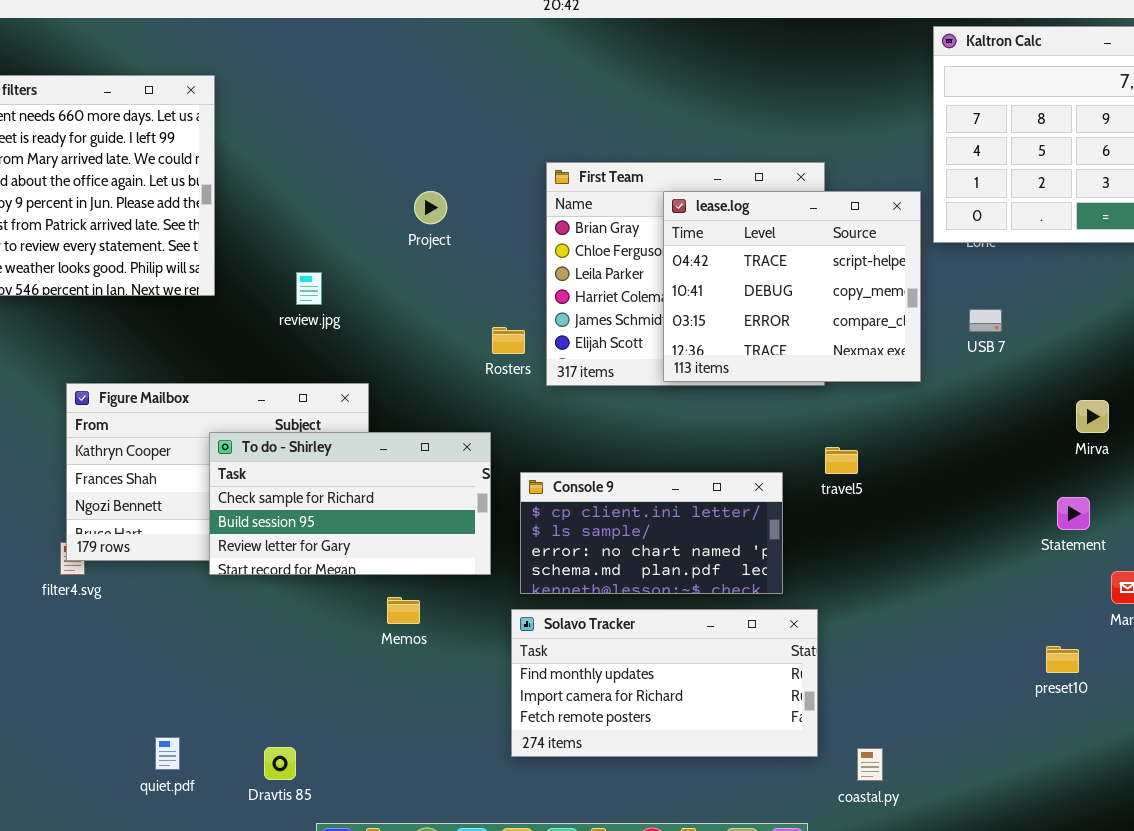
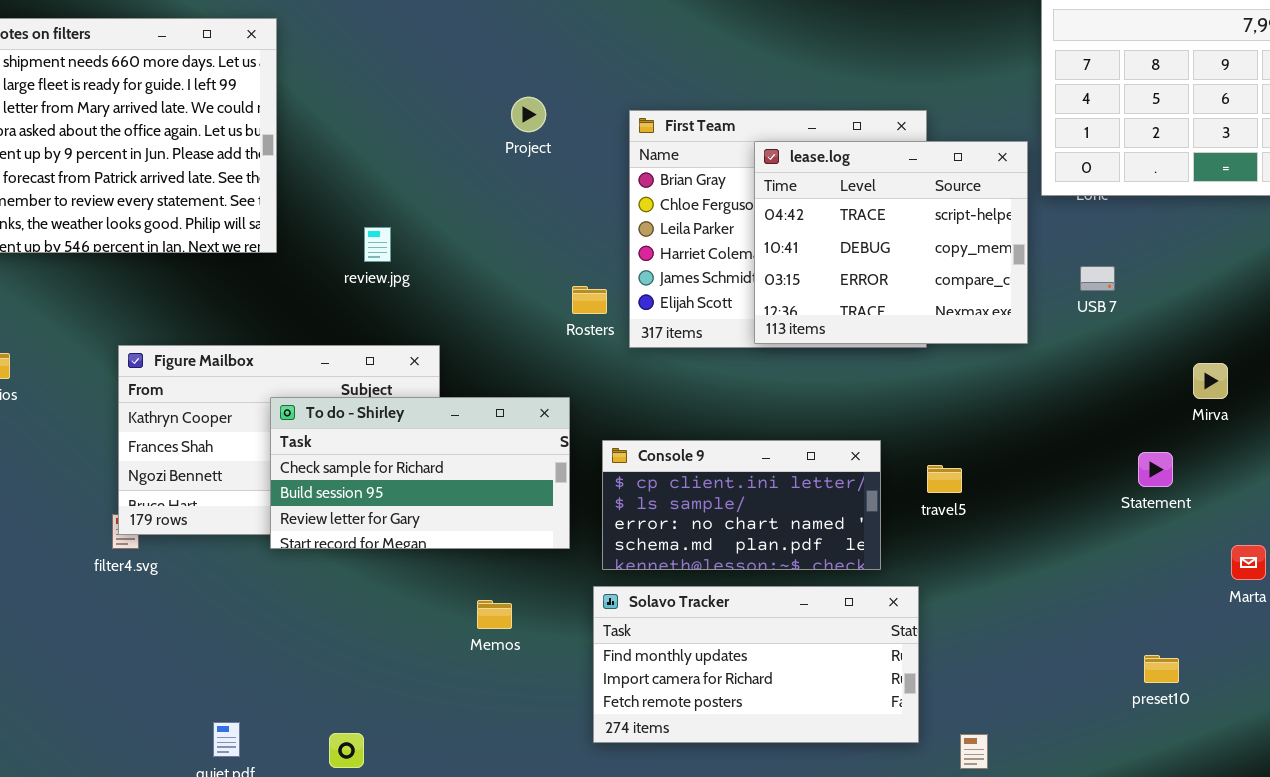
Project: [414,191,447,224] -> [511,97,546,132], moved
travel5: [825,447,858,474] -> [927,465,962,493], moved
Statement: [1057,497,1090,530] -> [1138,452,1173,487], moved
Memos: [387,597,420,624] -> [477,600,512,629], moved
preset10: [1046,646,1079,673] -> [1144,655,1179,683], moved

